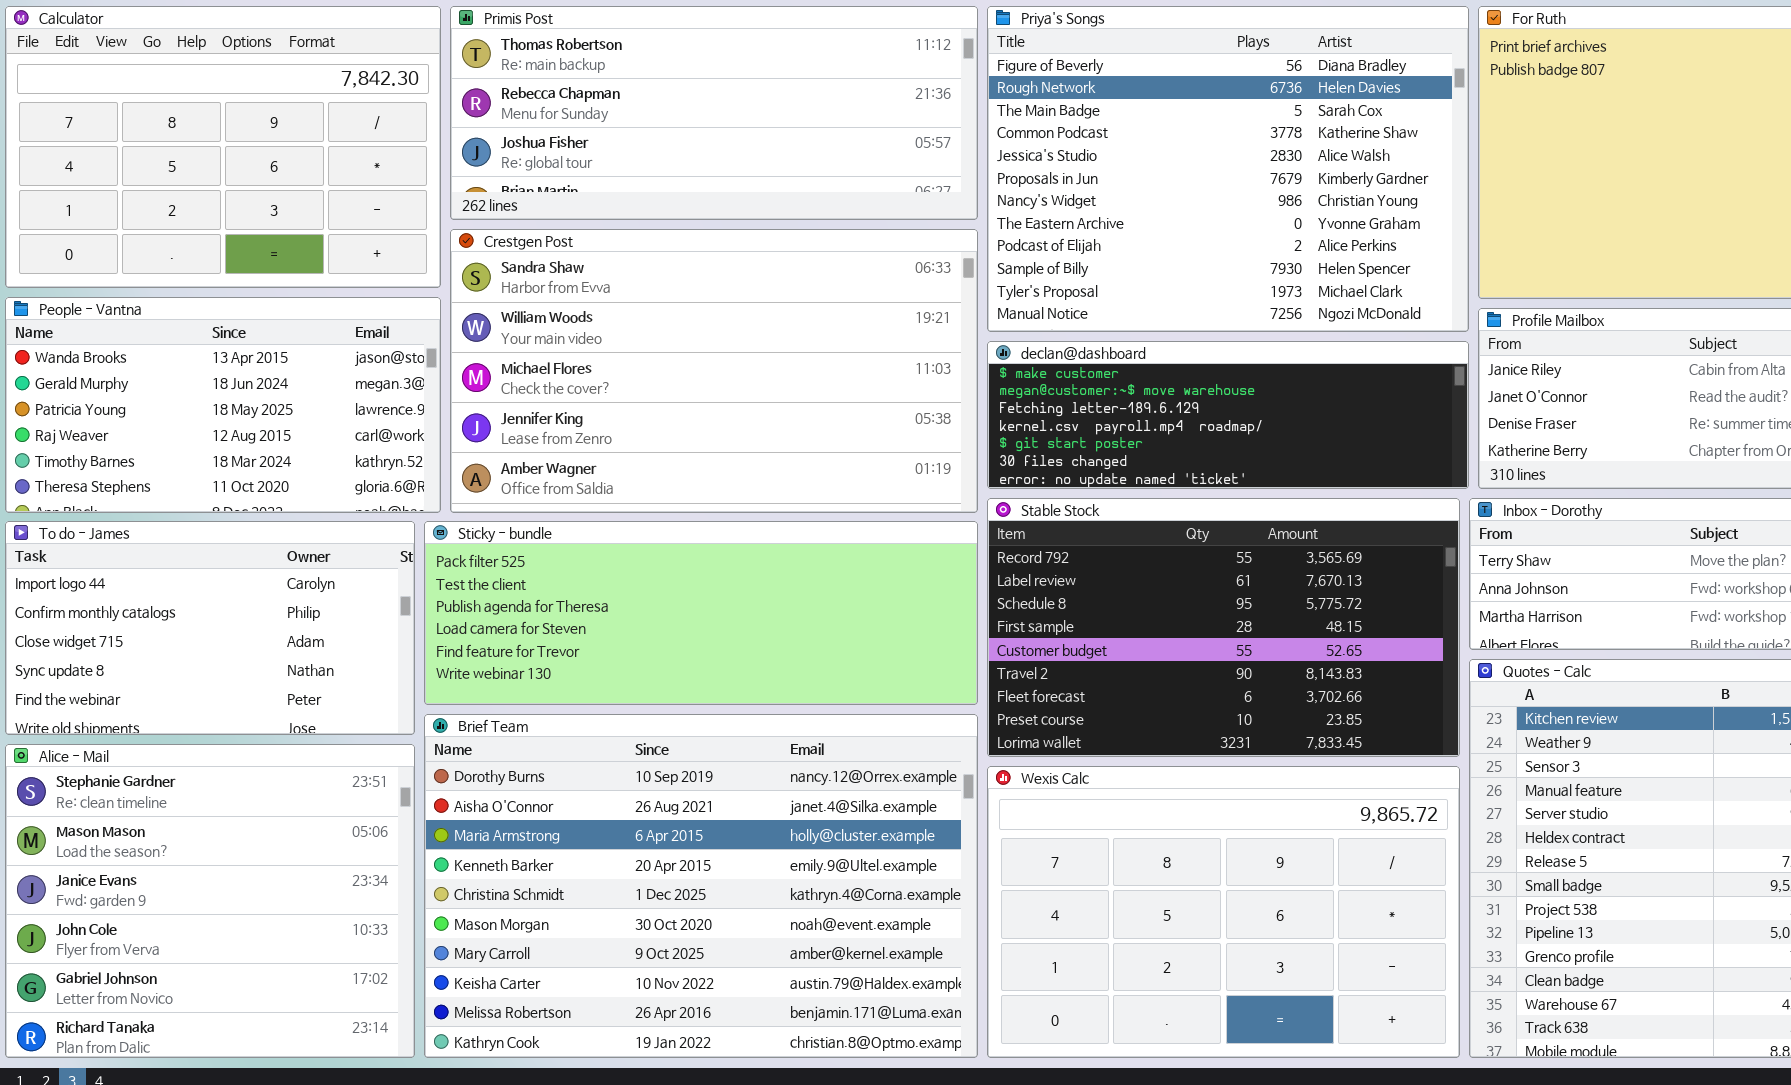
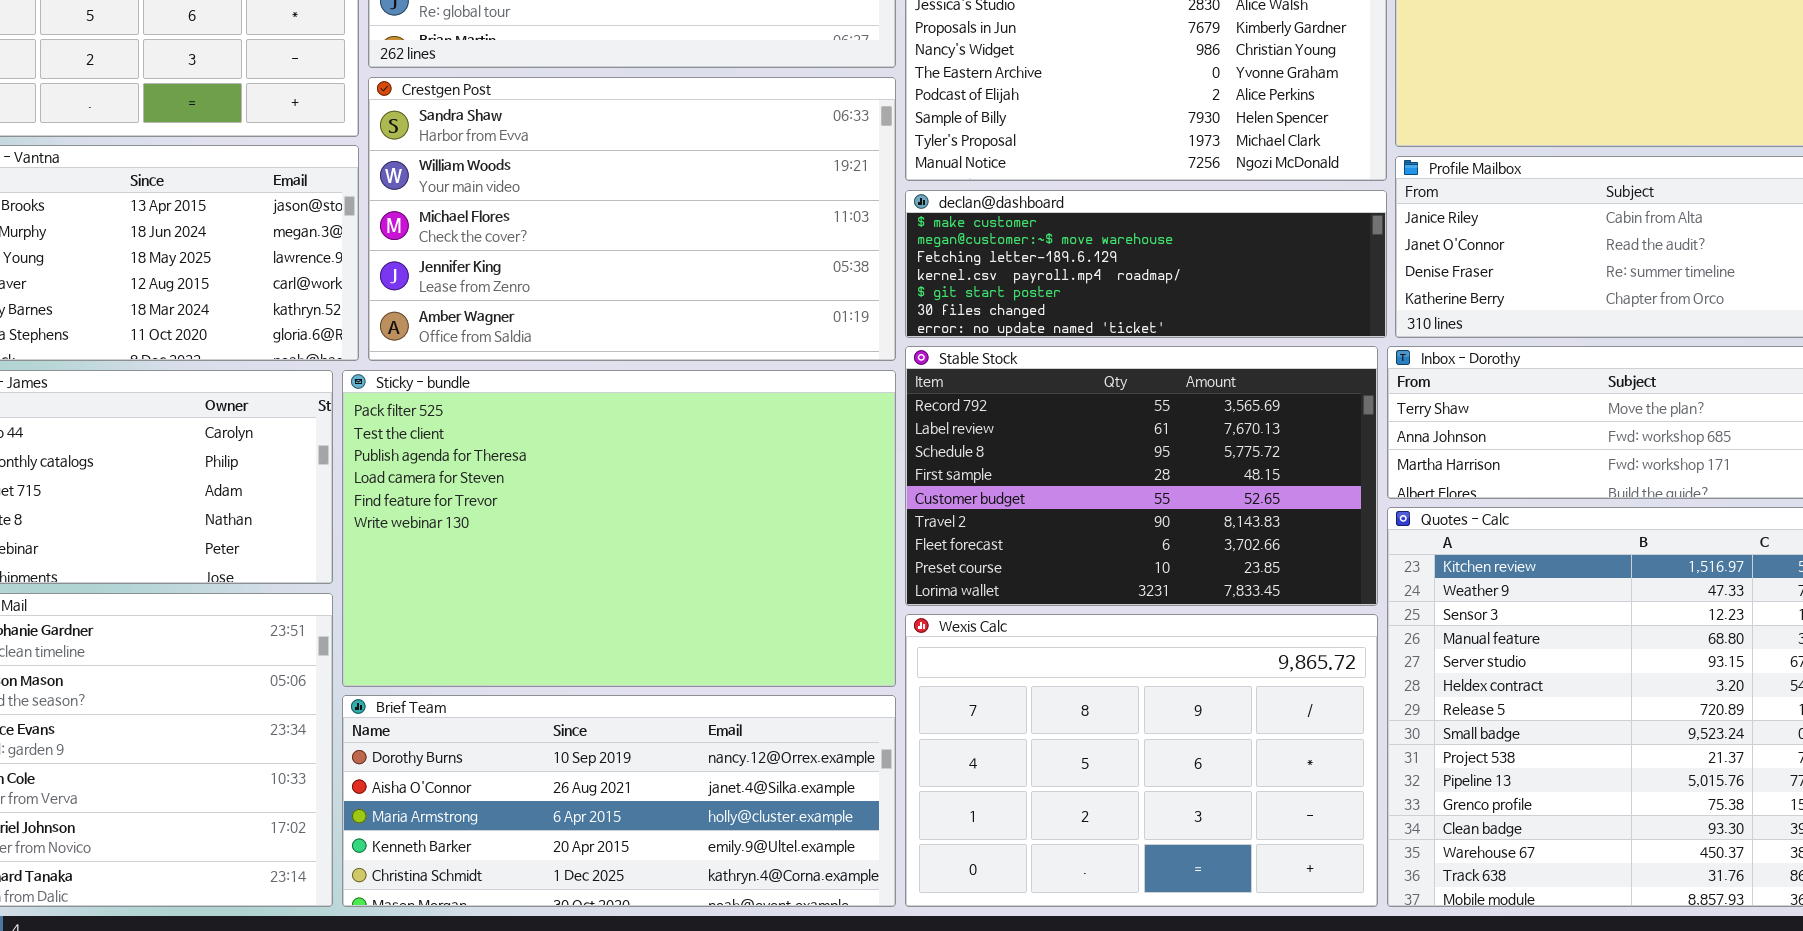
Sticky - bundle: [424,521,978,705] -> [342,370,896,687], resized
Brief Team: [424,714,978,1058] -> [342,695,896,907], resized

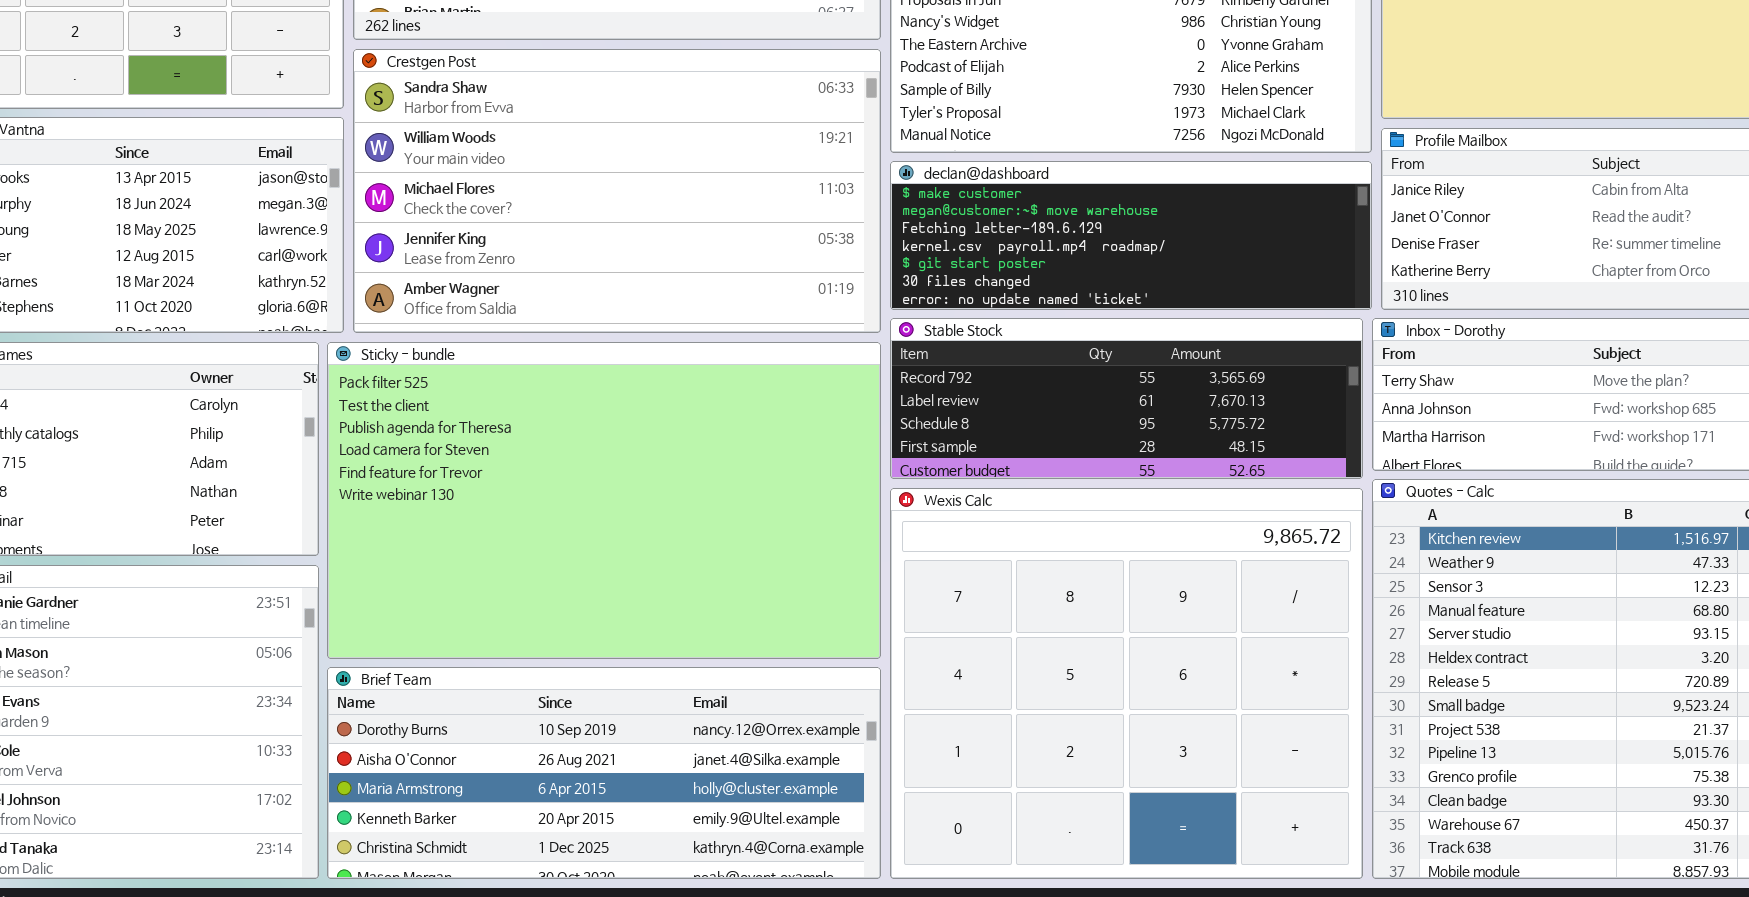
Stable Stock: [905,346,1378,606] -> [890,318,1363,479], resized
Wexis Calc: [905,614,1378,907] -> [890,488,1363,879], resized

